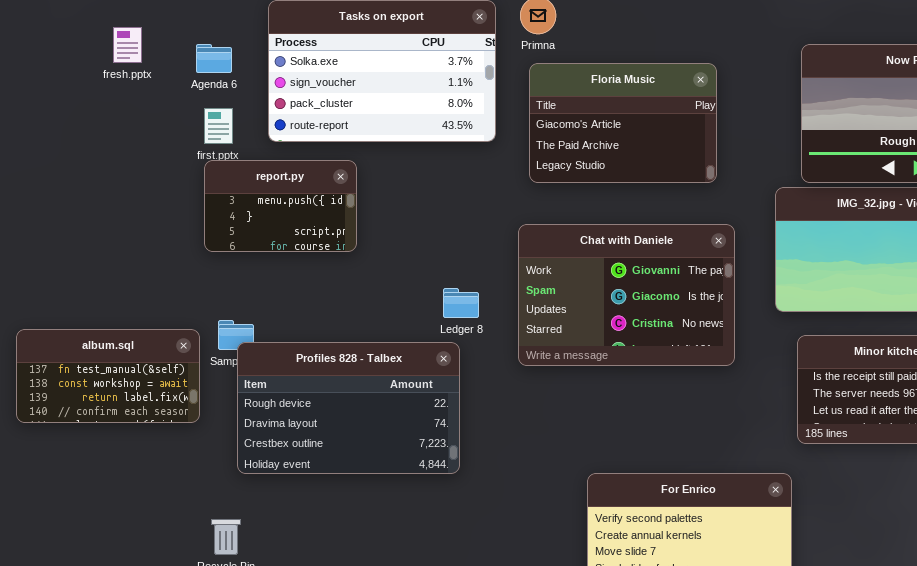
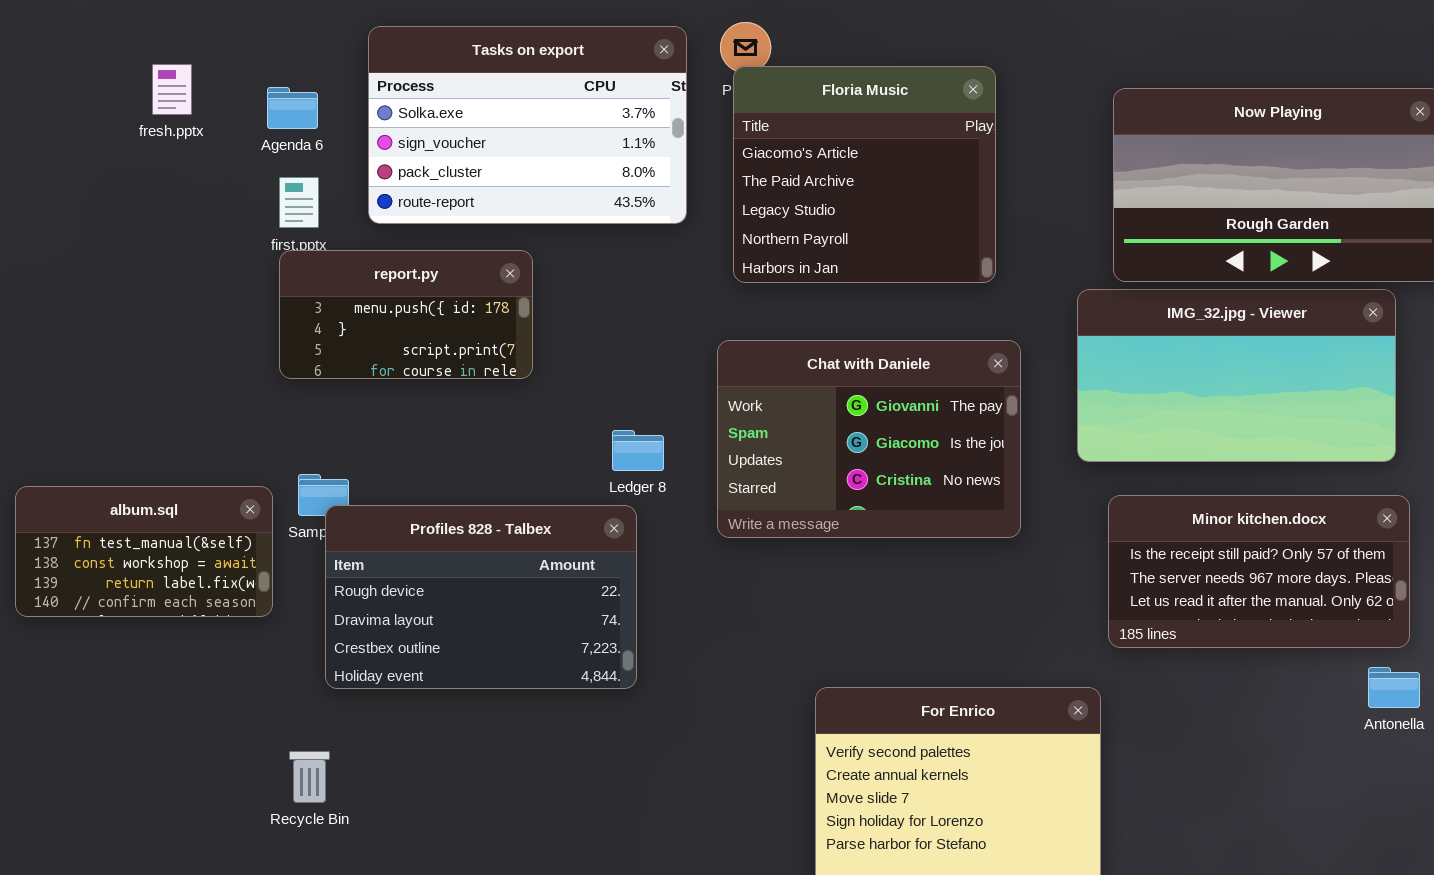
Floria Music: [529,63,717,183] -> [733,66,996,283], resized
report.py: [204,160,357,252] -> [279,250,533,379], resized

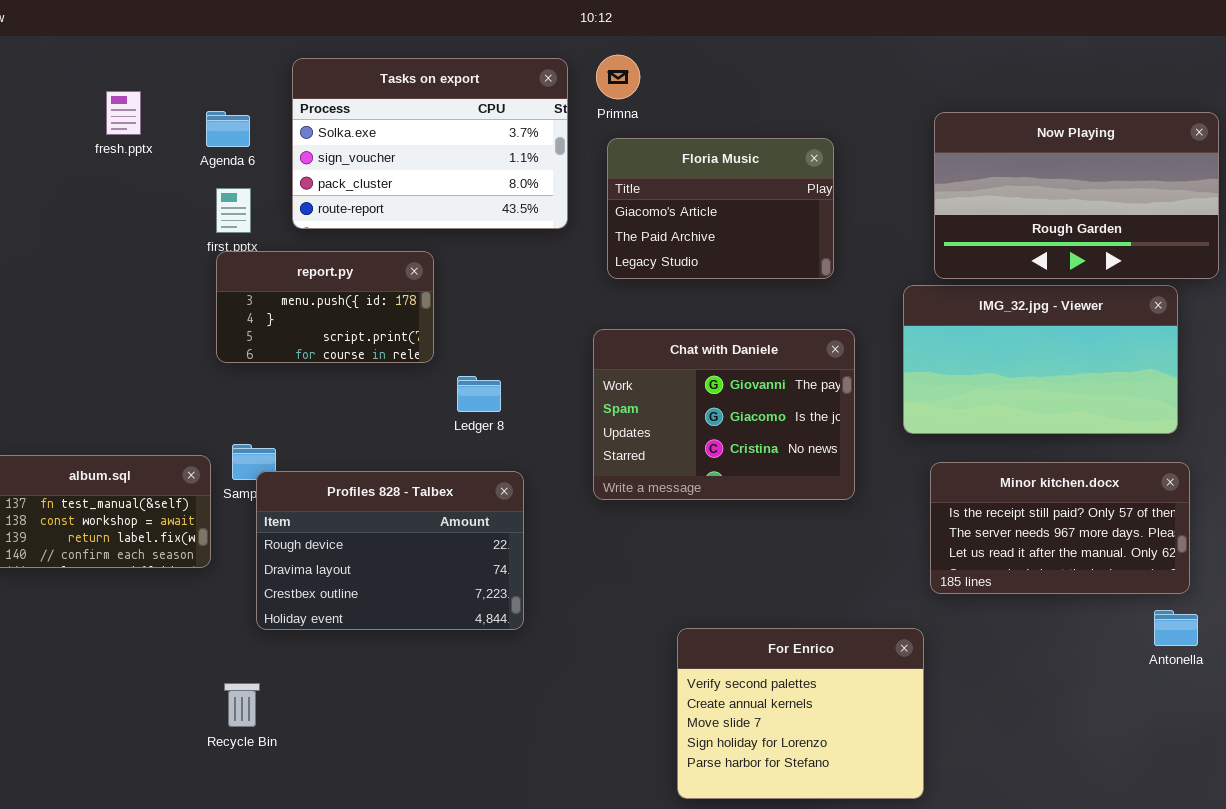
Floria Music: [733,66,996,283] -> [607,138,834,279], resized
Ledger 8: [612,430,664,471] -> [457,376,501,412], moved

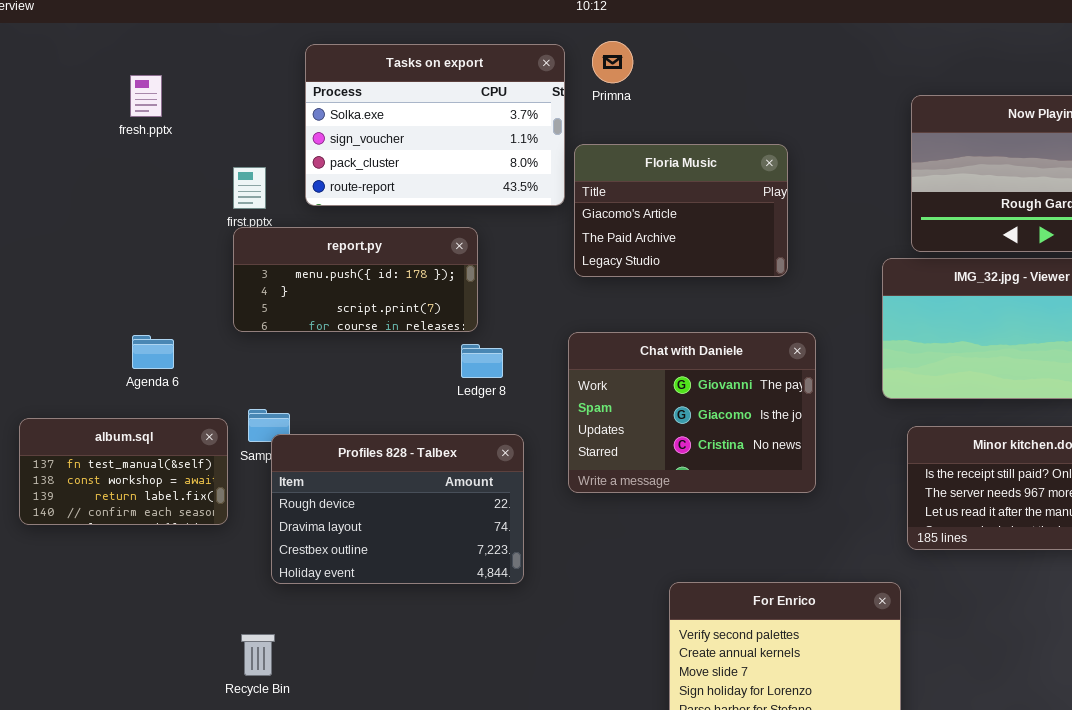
Agenda 6: [206,111,250,147] -> [132,335,174,369], moved
Floria Music: [607,138,834,279] -> [574,144,788,277], moved
report.py: [216,251,434,363] -> [233,227,478,332], resized
Chat with Daniele: [593,329,855,500] -> [568,332,816,493], moved

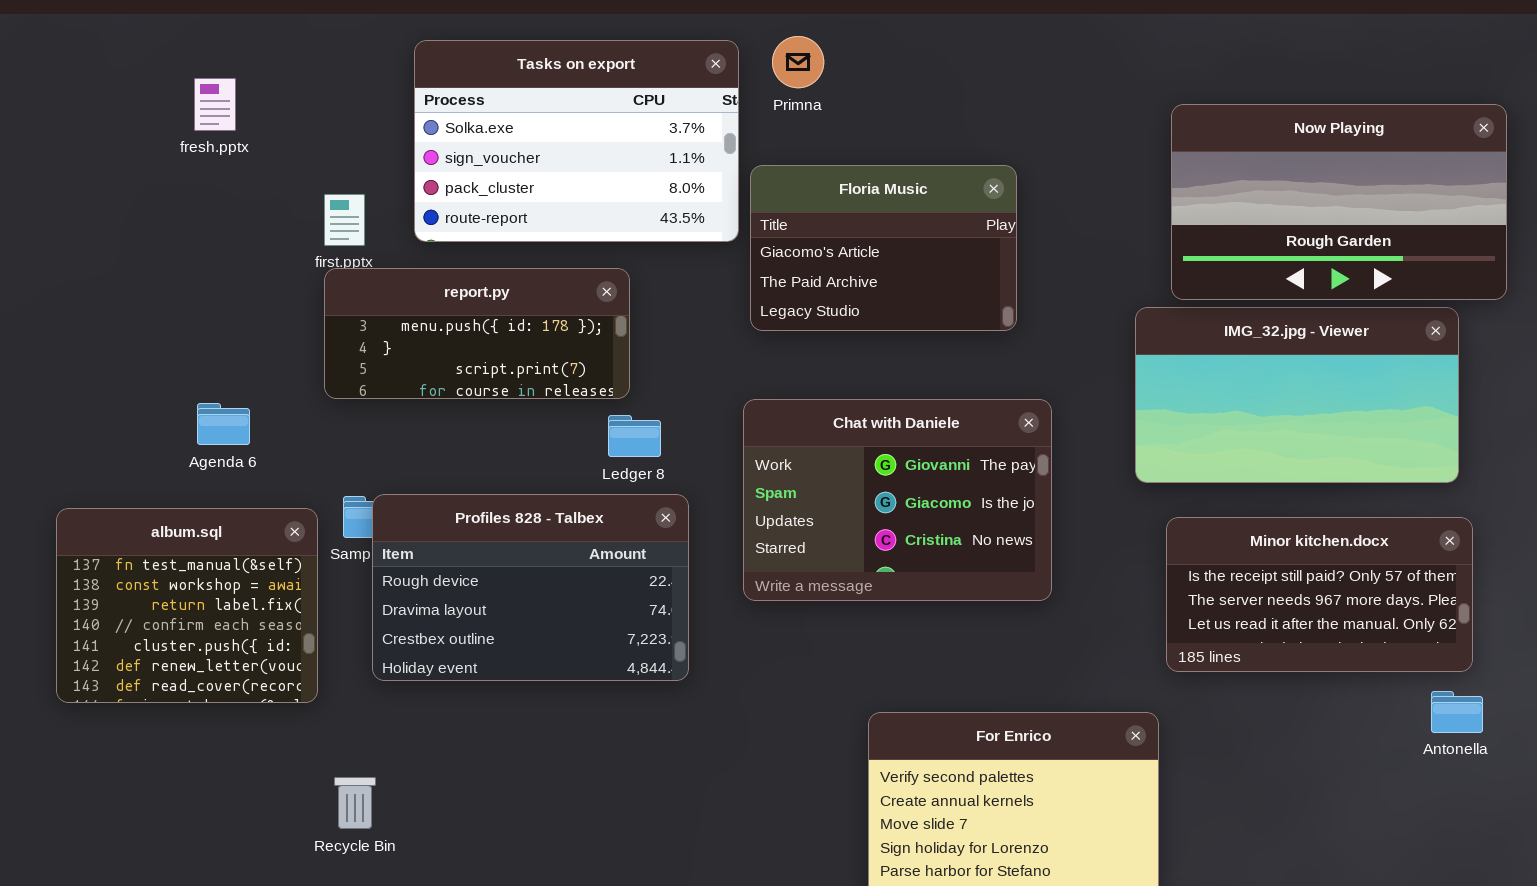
album.sql: [19,418,228,525] -> [56,508,318,703], resized
Profiles 828 - Talbex: [271,434,524,584] -> [372,494,689,681], moved

